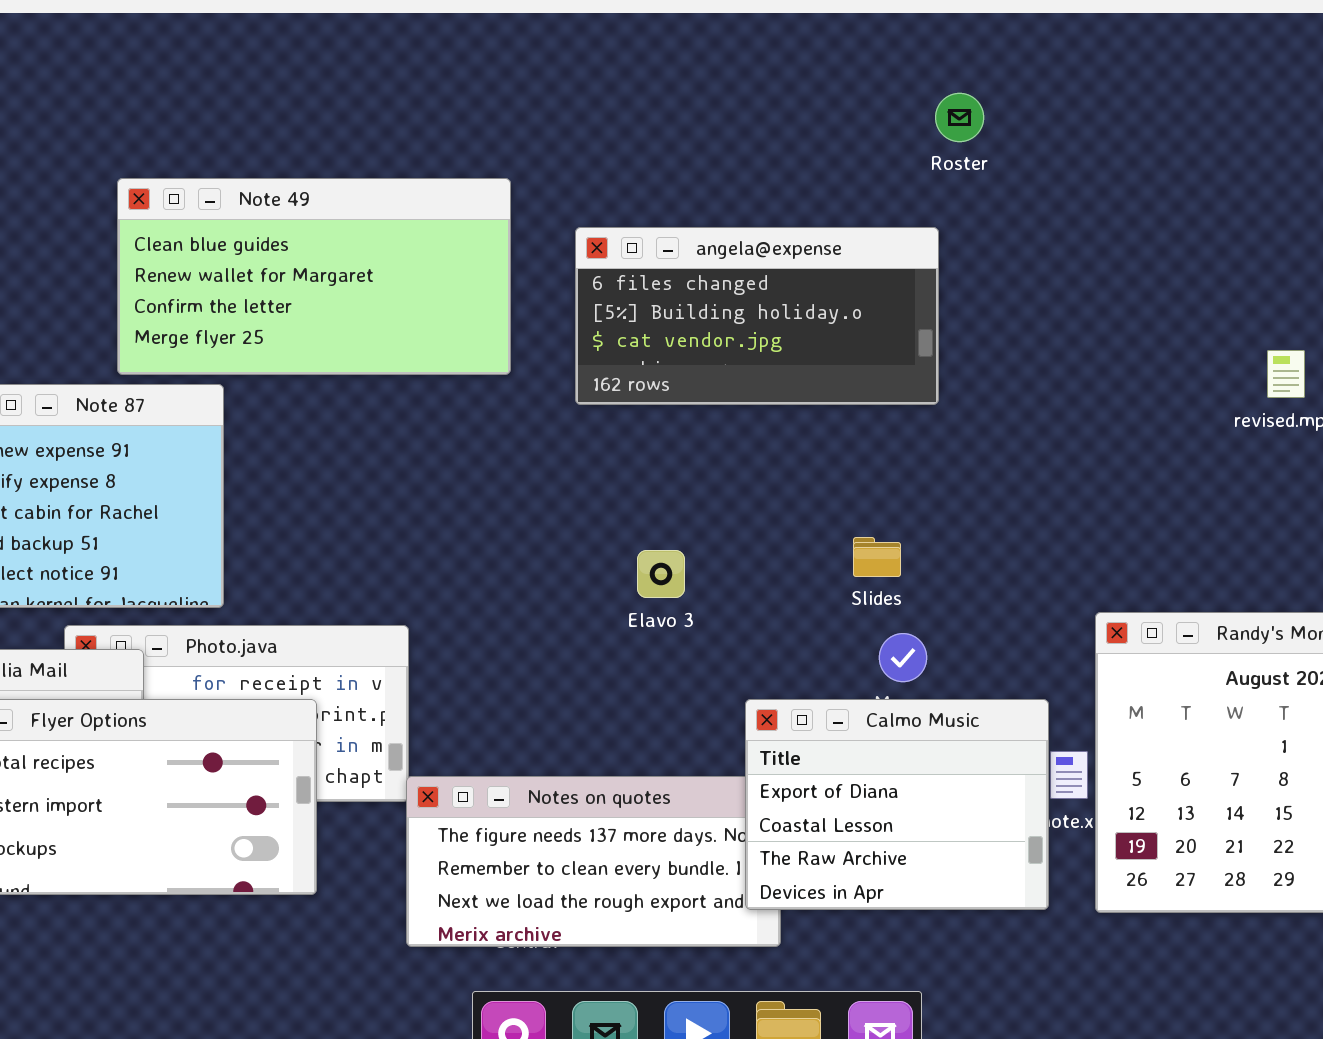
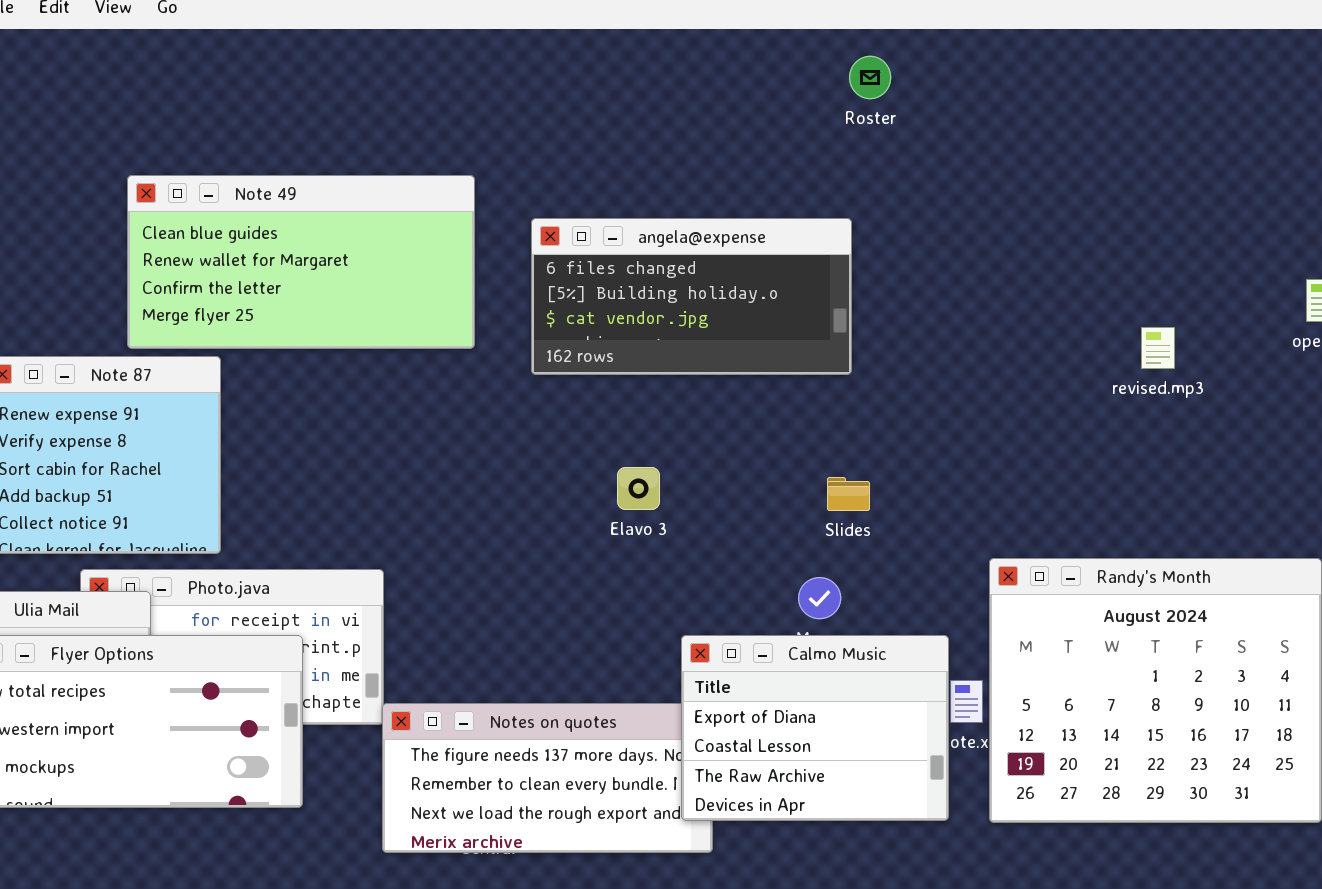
Roster: [935,93,984,142] -> [849,56,891,99], moved
Slides: [853,537,901,577] -> [827,477,870,511], moved
Elavo 3: [637,550,685,598] -> [617,467,660,510], moved

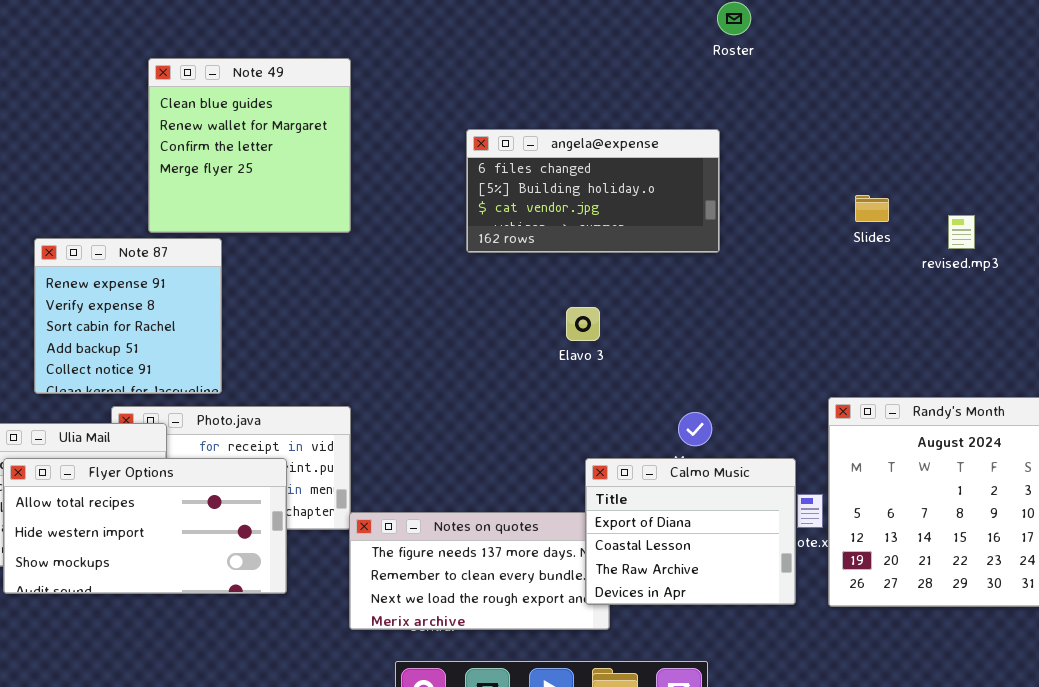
Note 49: [127,175,475,349] -> [148,58,351,233], resized
Elavo 3: [617,467,660,510] -> [566,307,600,341], moved
Slides: [827,477,870,511] -> [855,195,889,222], moved

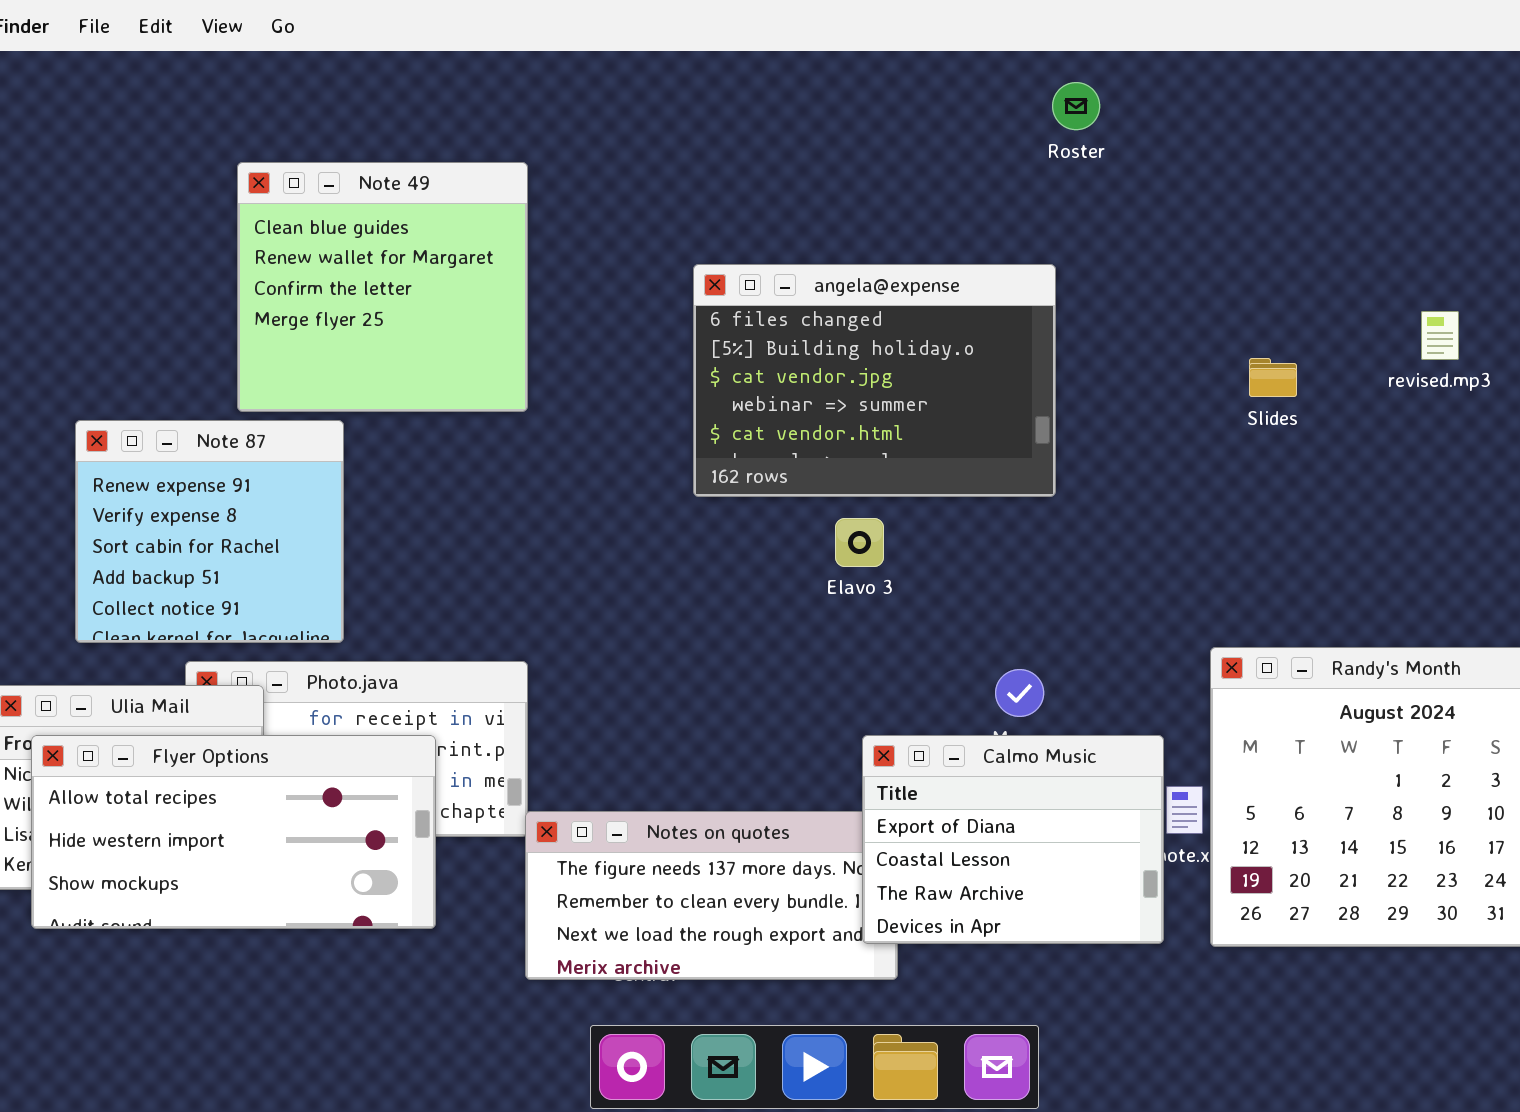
angela@expense: [466,129,720,253] -> [693,264,1056,497], resized
revised.mp3: [948,215,975,249] -> [1421,311,1459,360], moved

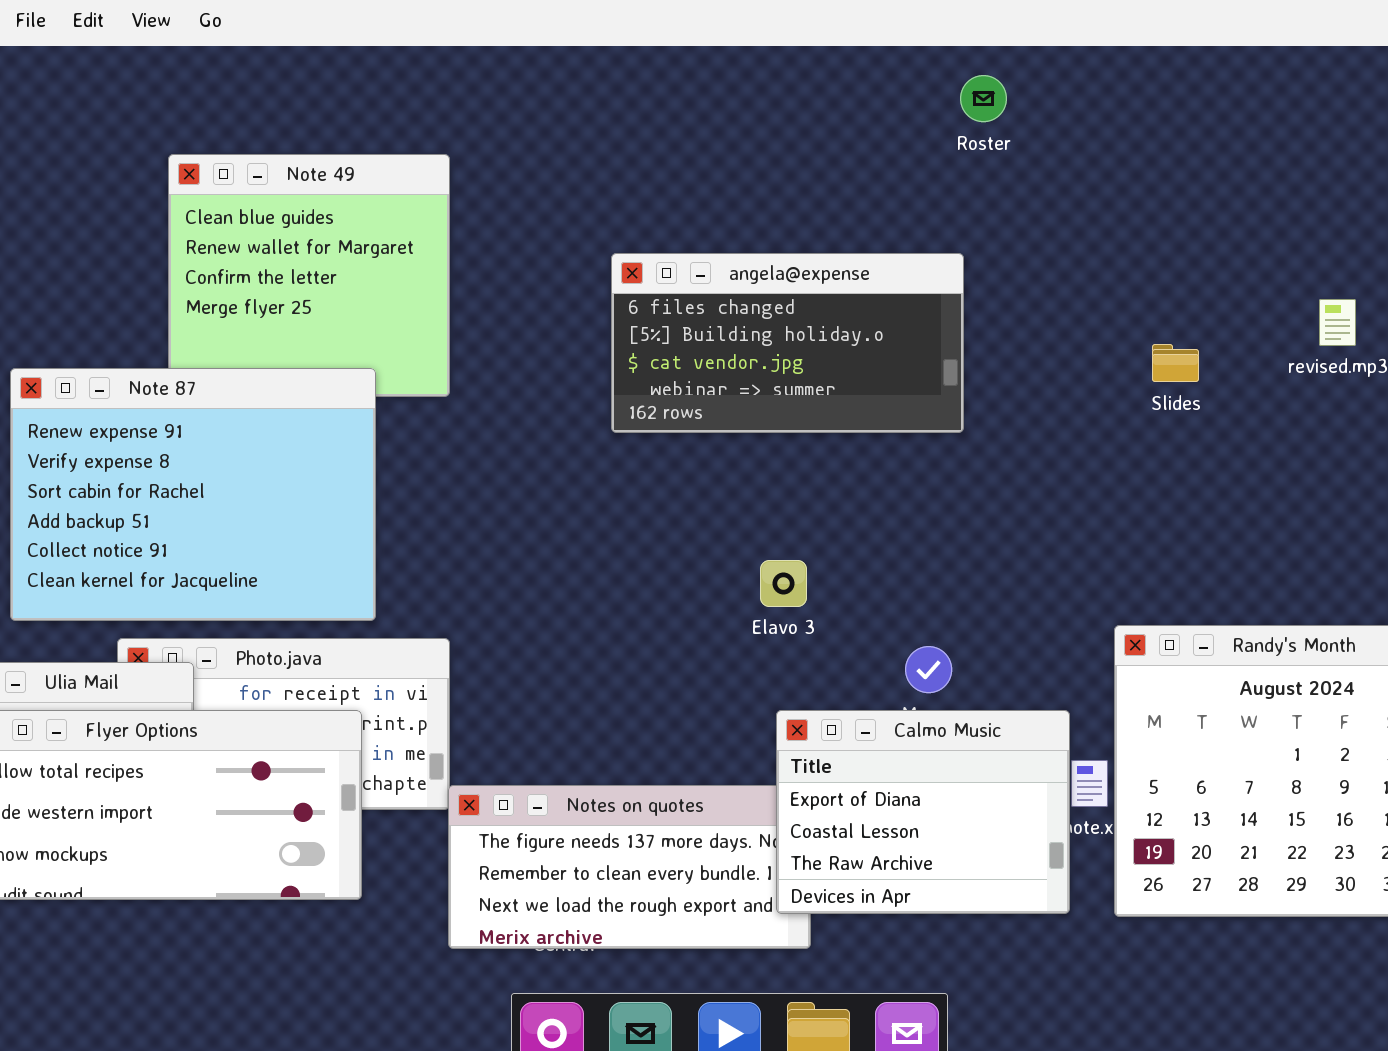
angela@expense: [693,264,1056,497] -> [611,253,964,433], resized
Note 87: [75,420,344,643] -> [10,368,376,621], resized
Elavo 3: [835,518,884,567] -> [760,560,807,607], moved

